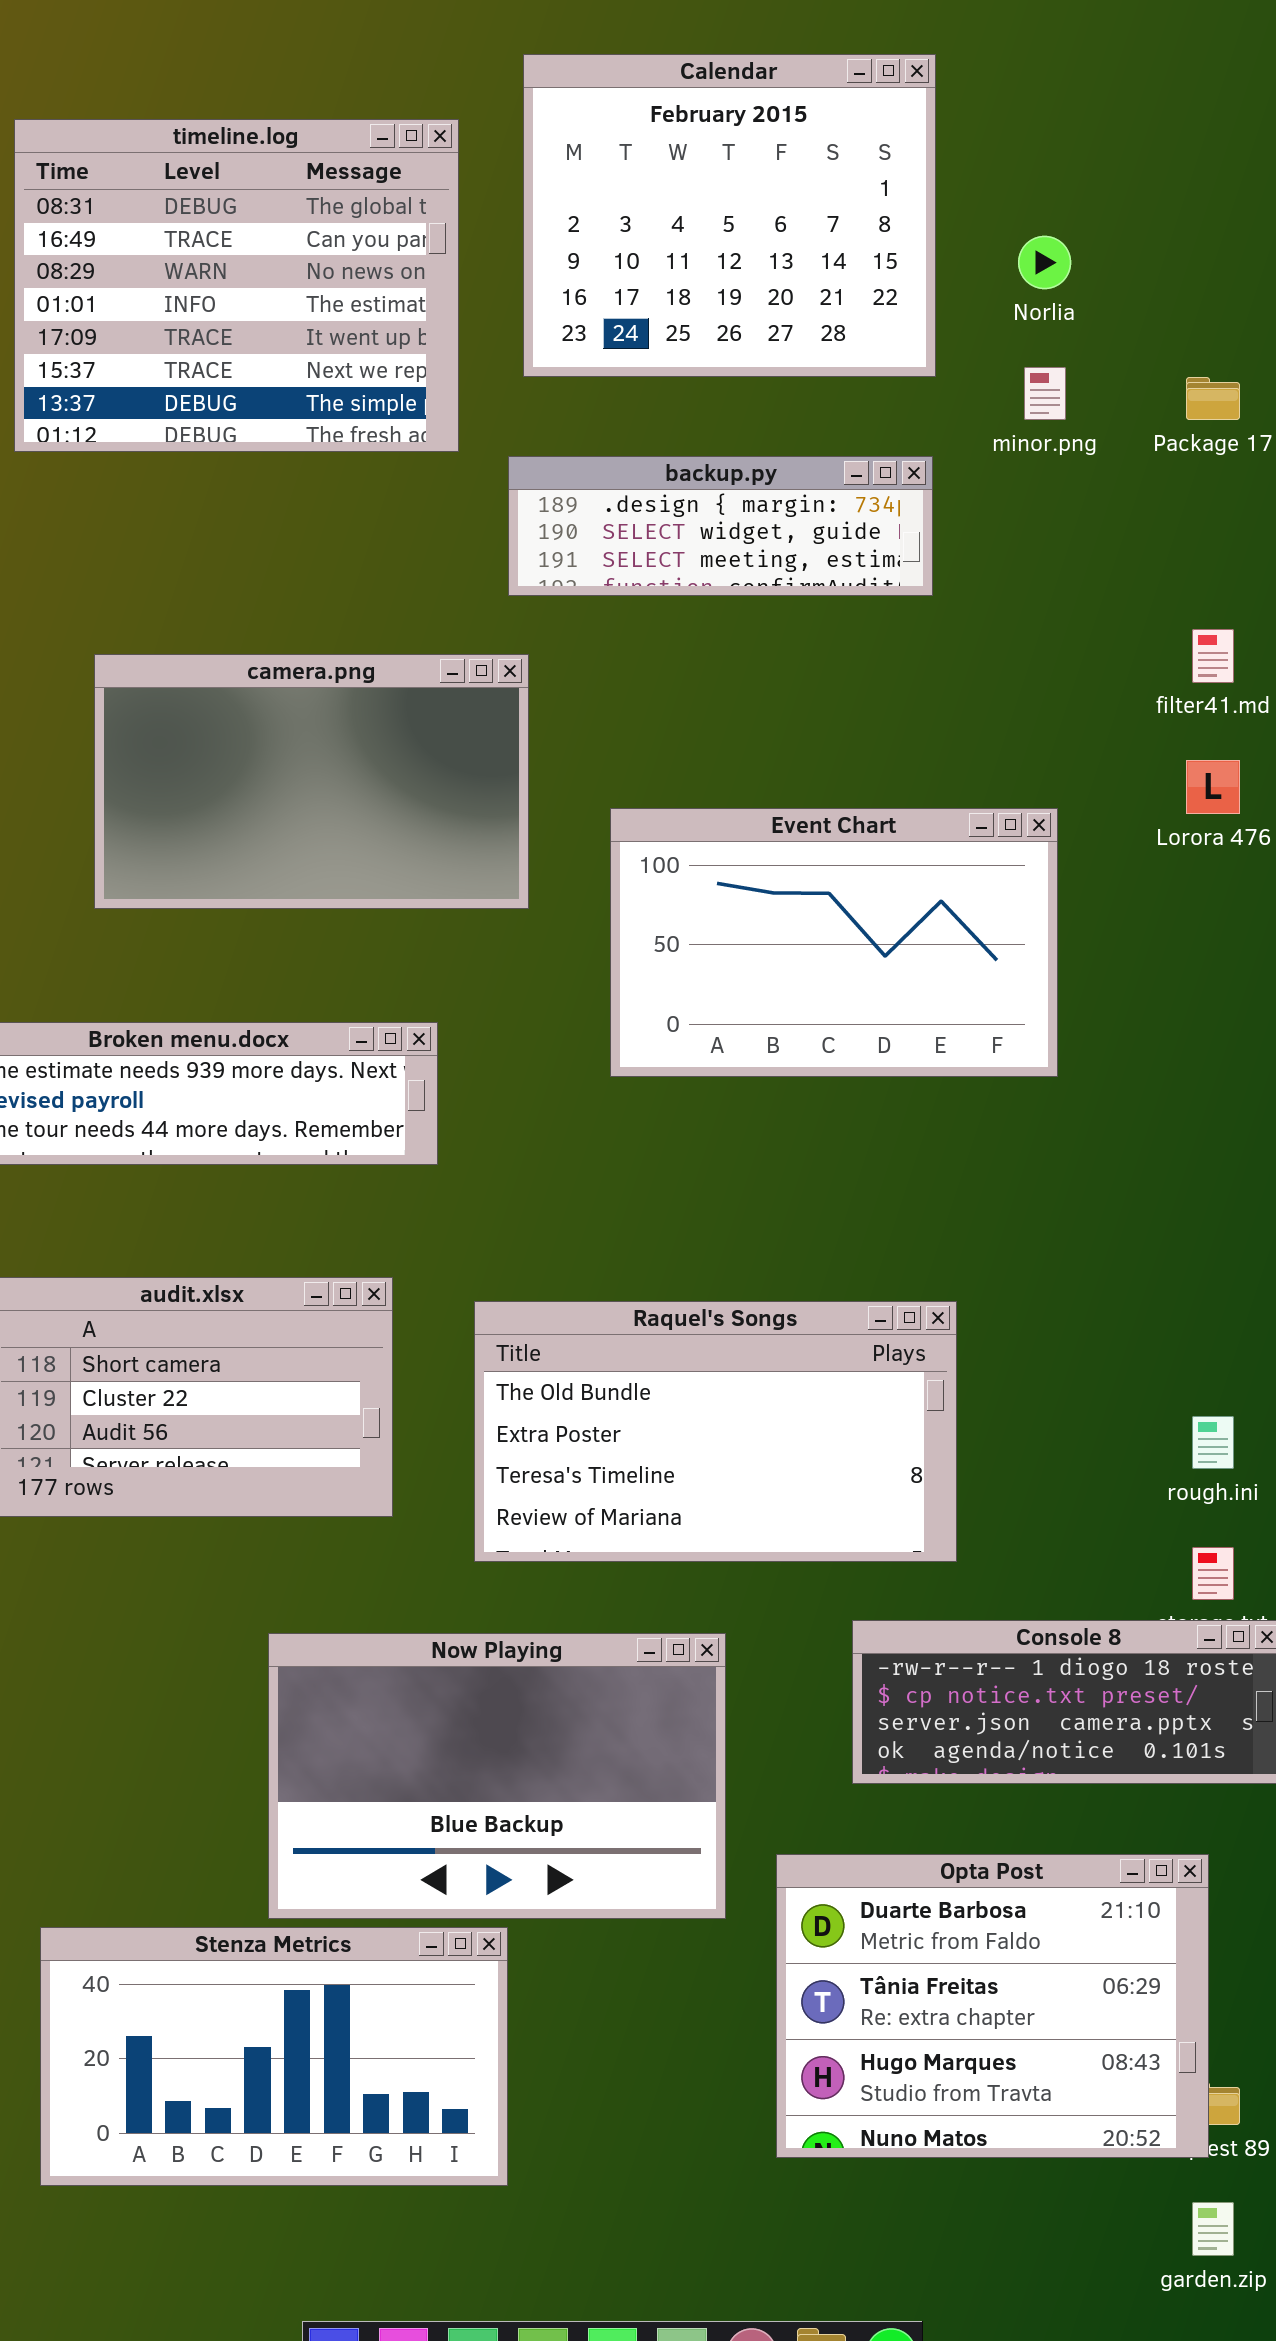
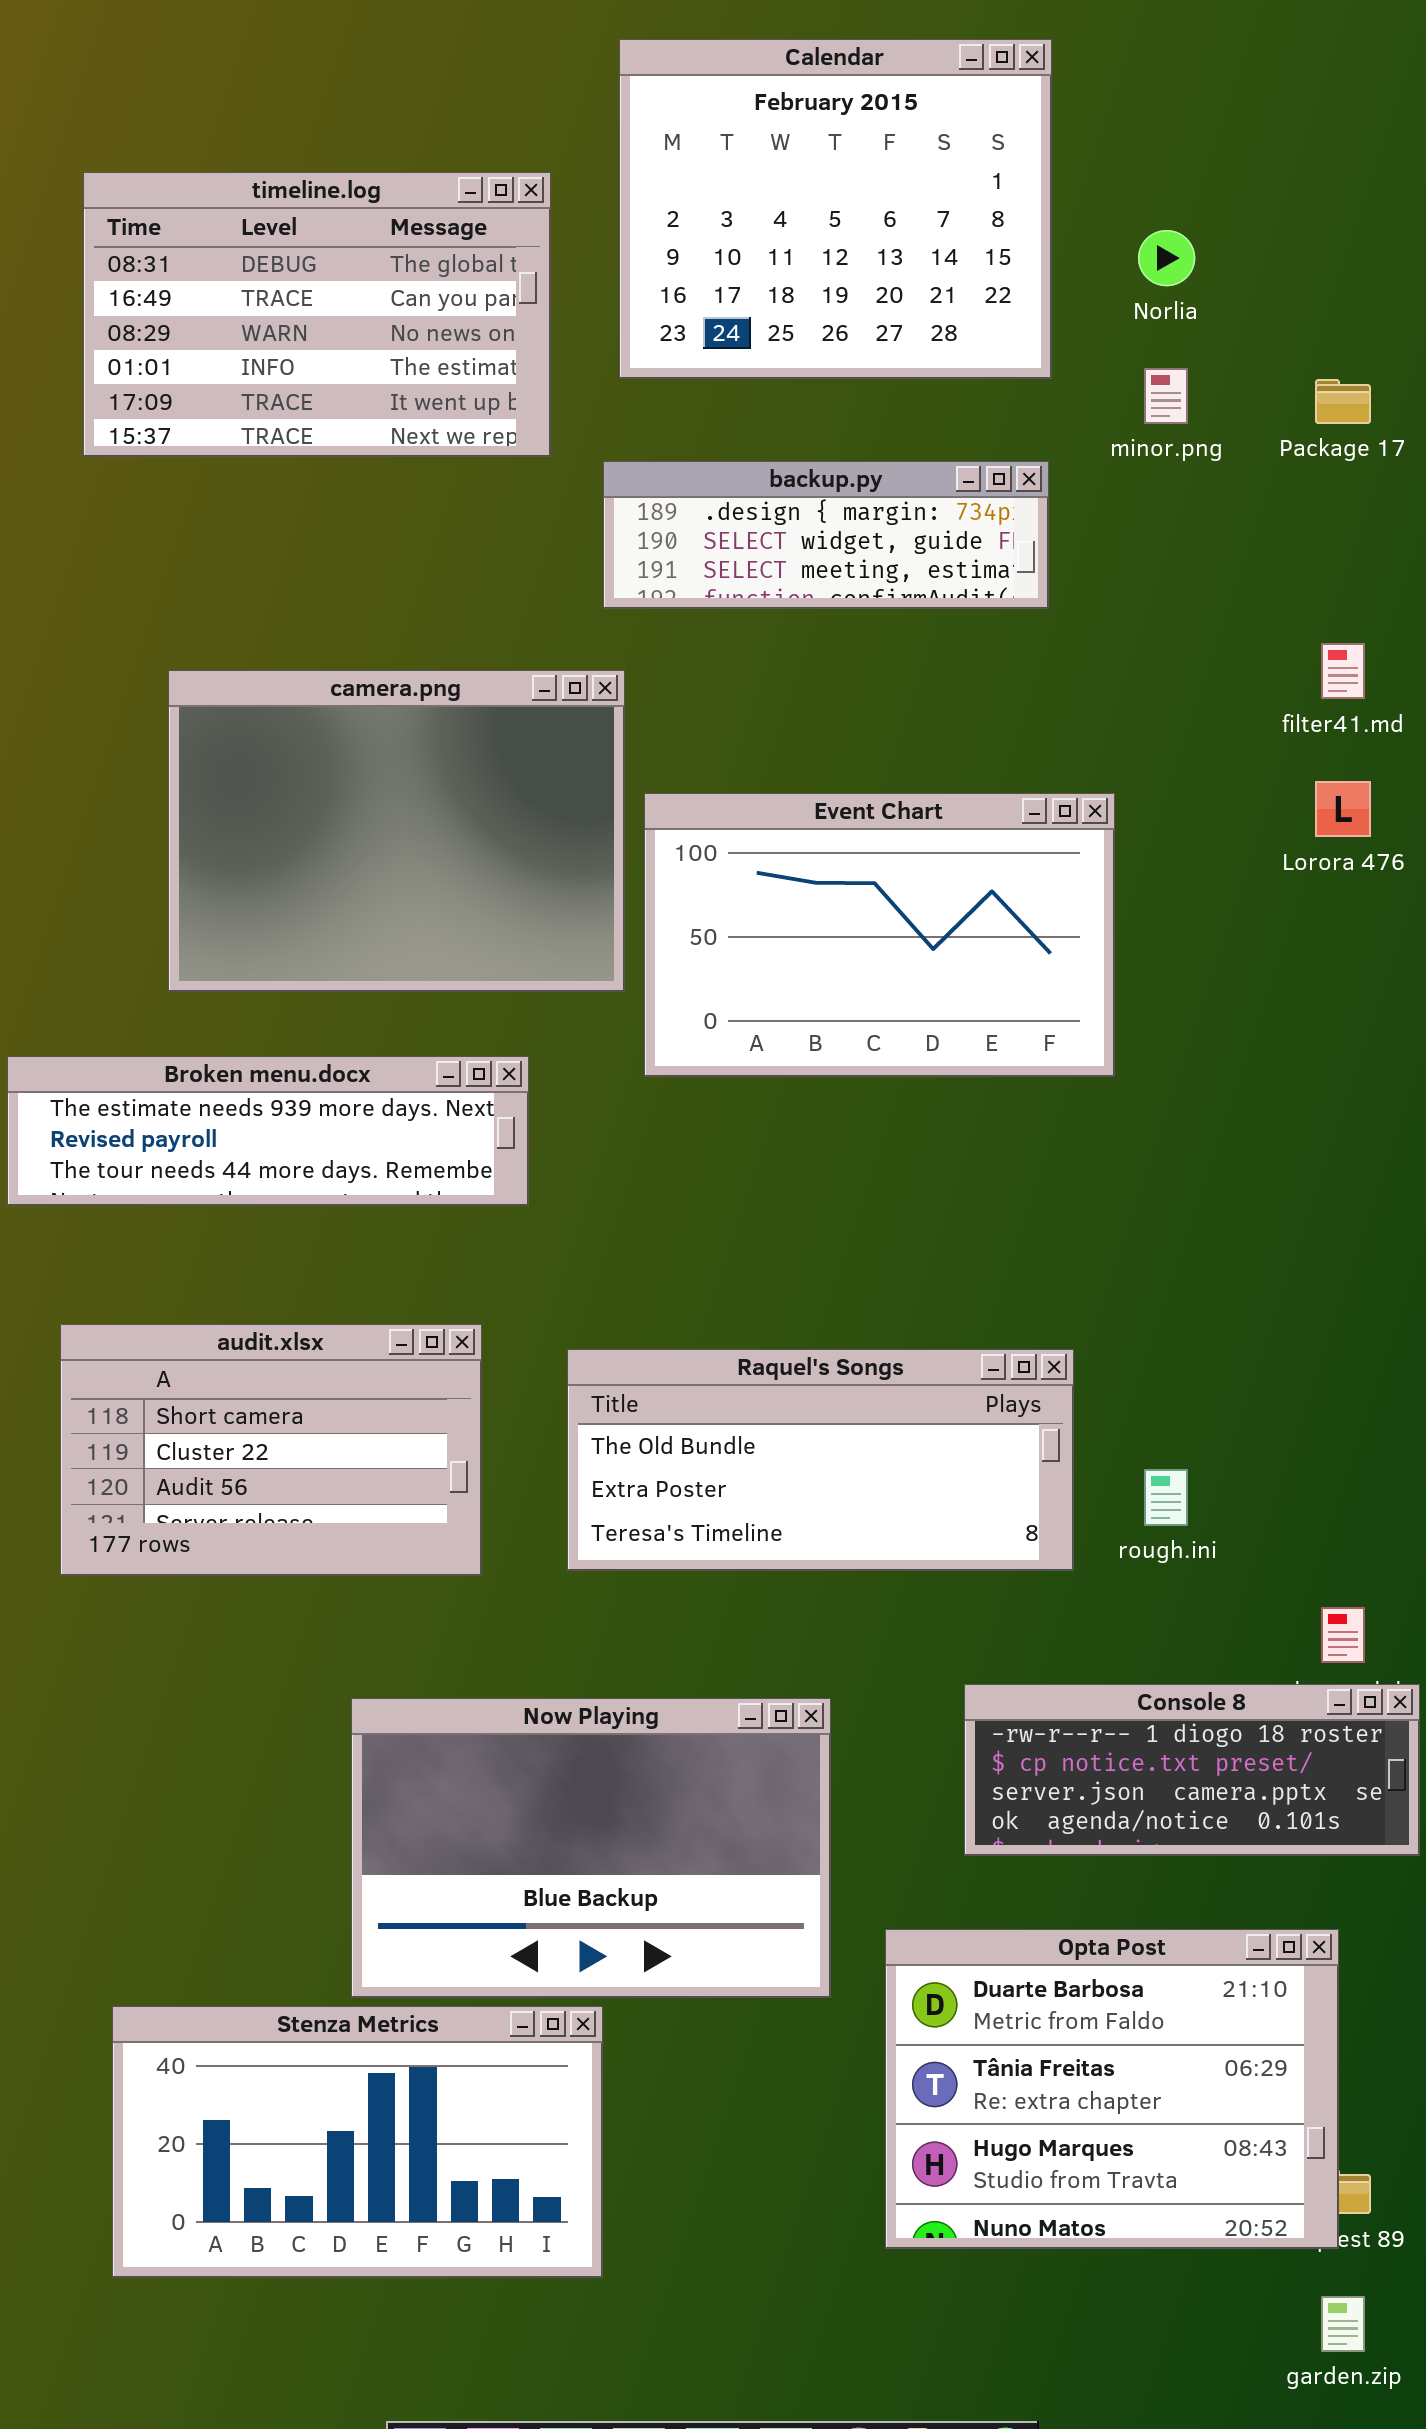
timeline.log: [14,119,459,452] -> [83,172,551,457], resized
camera.png: [94,654,529,909] -> [168,670,625,992], resized
Event Chart: [610,808,1058,1077] -> [644,793,1115,1077], moved
Raquel's Songs: [474,1301,957,1562] -> [567,1349,1074,1571], resized
rough.ini: [1192,1416,1234,1469] -> [1144,1469,1188,1526], moved

